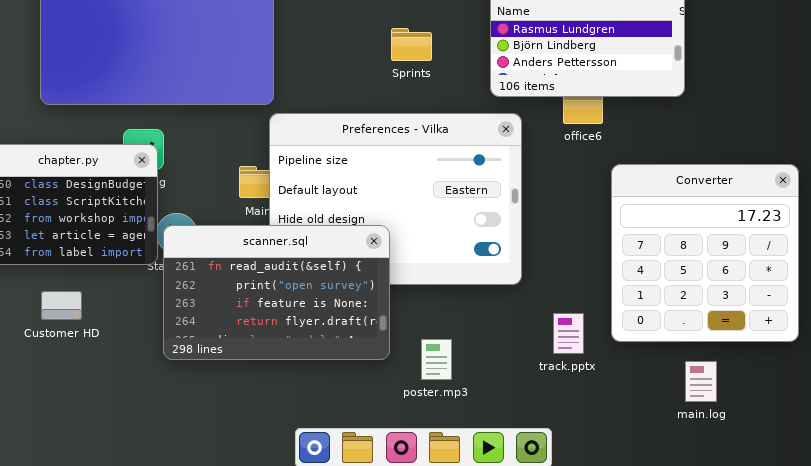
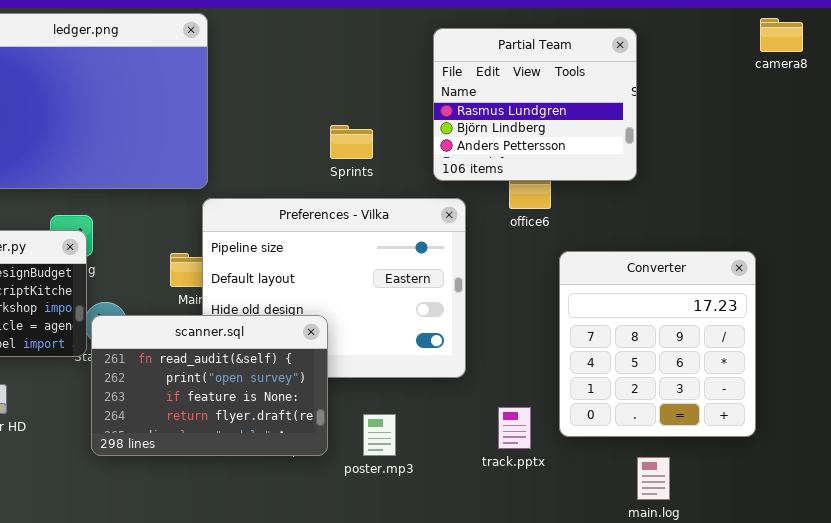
Sprints: [391,28,432,61] -> [330,125,373,159], moved
poster.mp3: [421,339,452,380] -> [363,414,396,456], moved

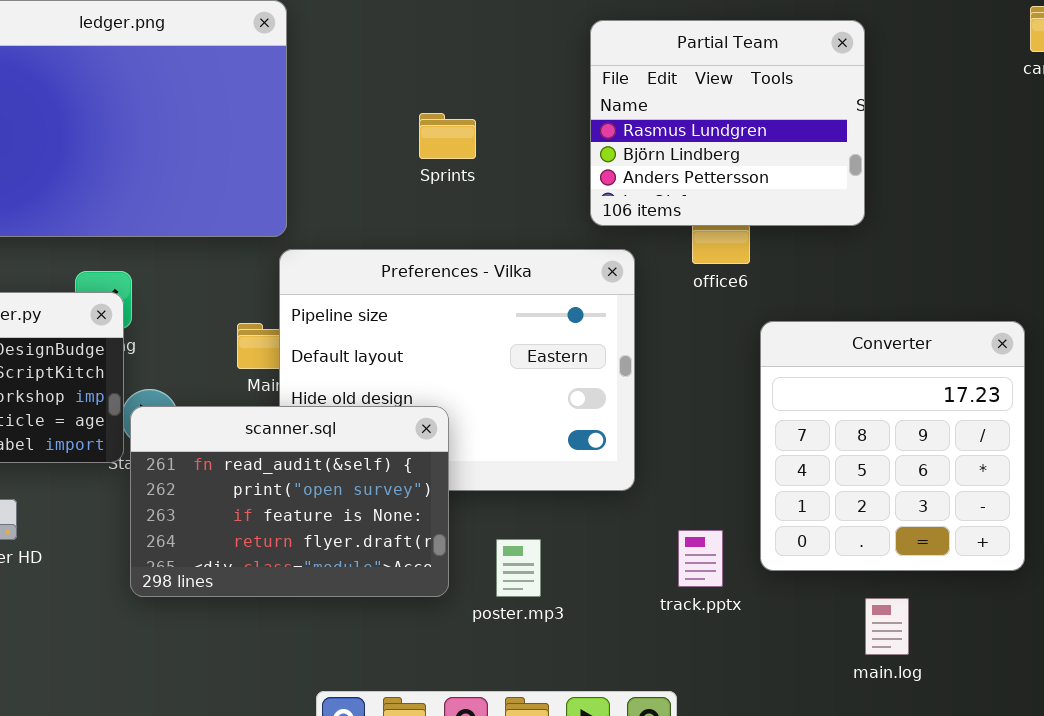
Sprints: [330,125,373,159] -> [419,113,476,159], moved

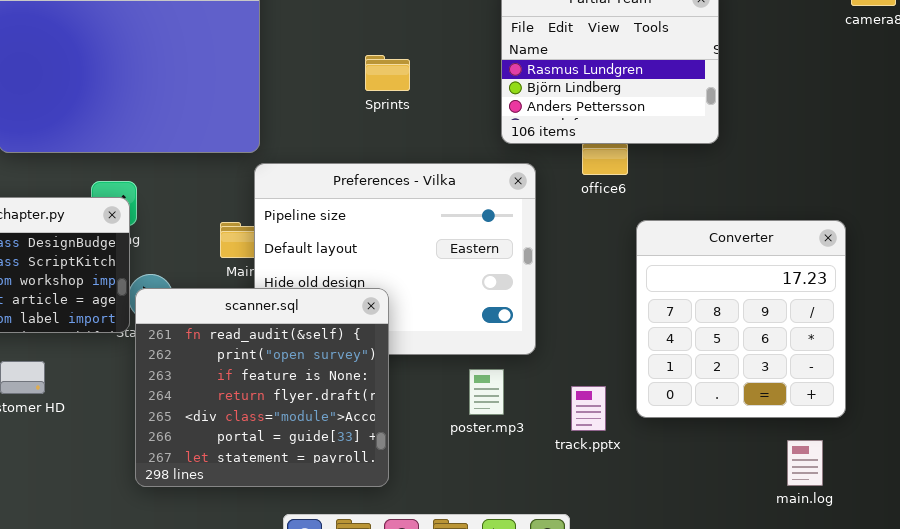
scanner.sql: [130,406,449,597] -> [135,288,389,487], resized
poster.mp3: [496,539,541,597] -> [469,369,504,415], moved
main.log: [865,598,909,655] -> [787,440,823,486], moved

